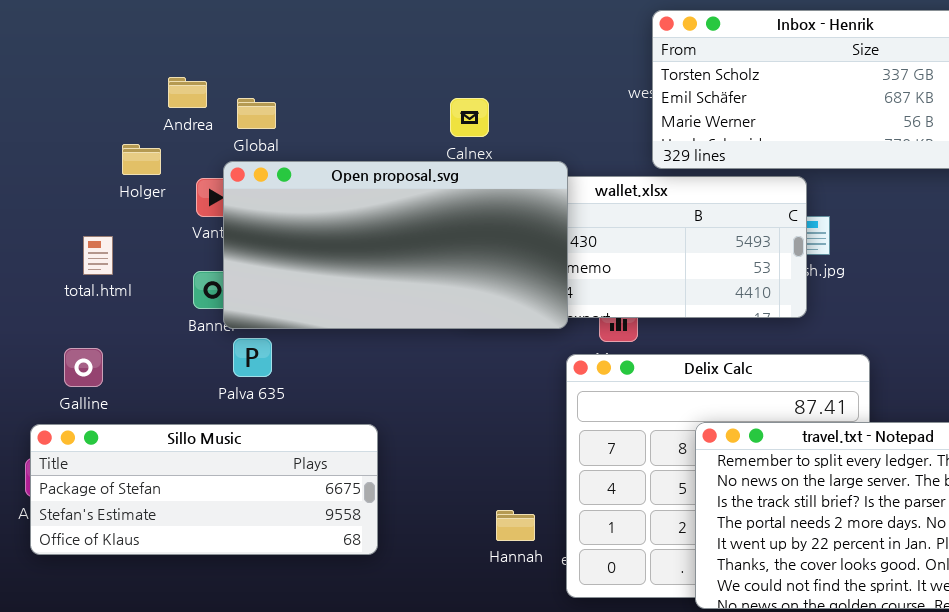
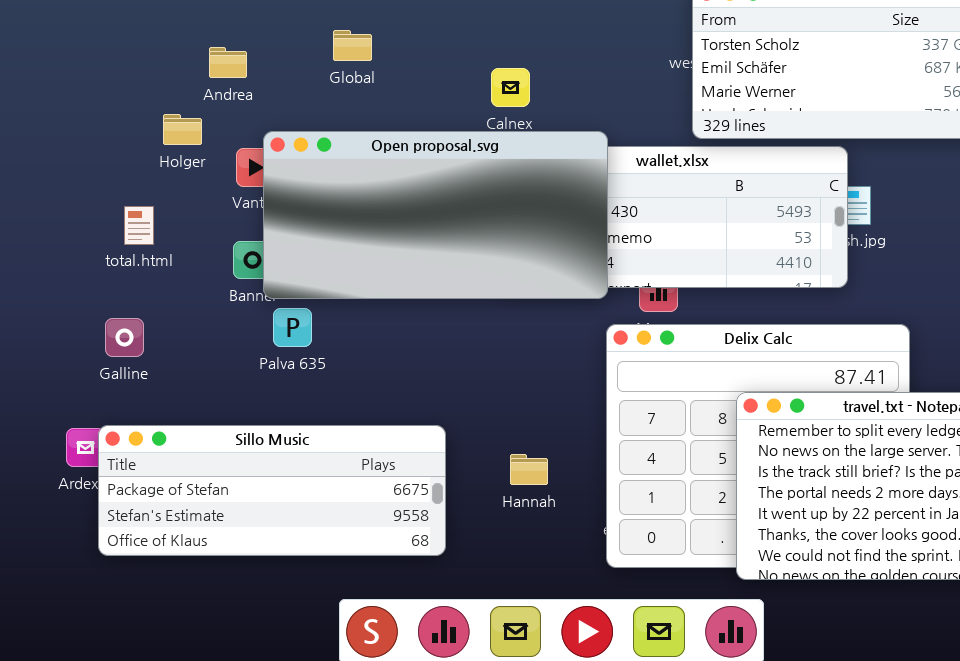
Global: [237,98,276,129] -> [333,30,372,61], moved
Sillo Music: [30,424,378,555] -> [98,425,446,556], moved
Hannah: [496,510,535,541] -> [510,454,548,485], moved

